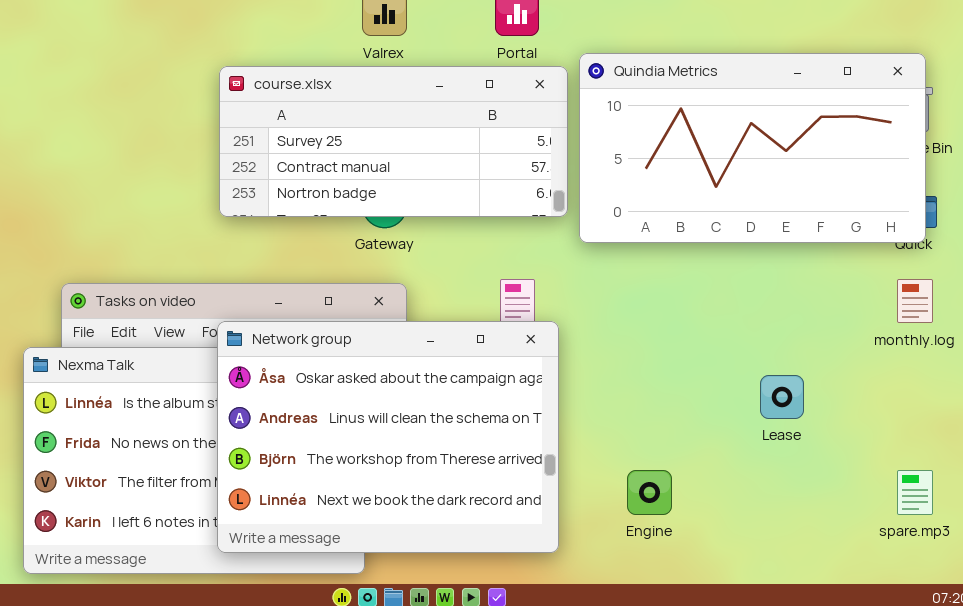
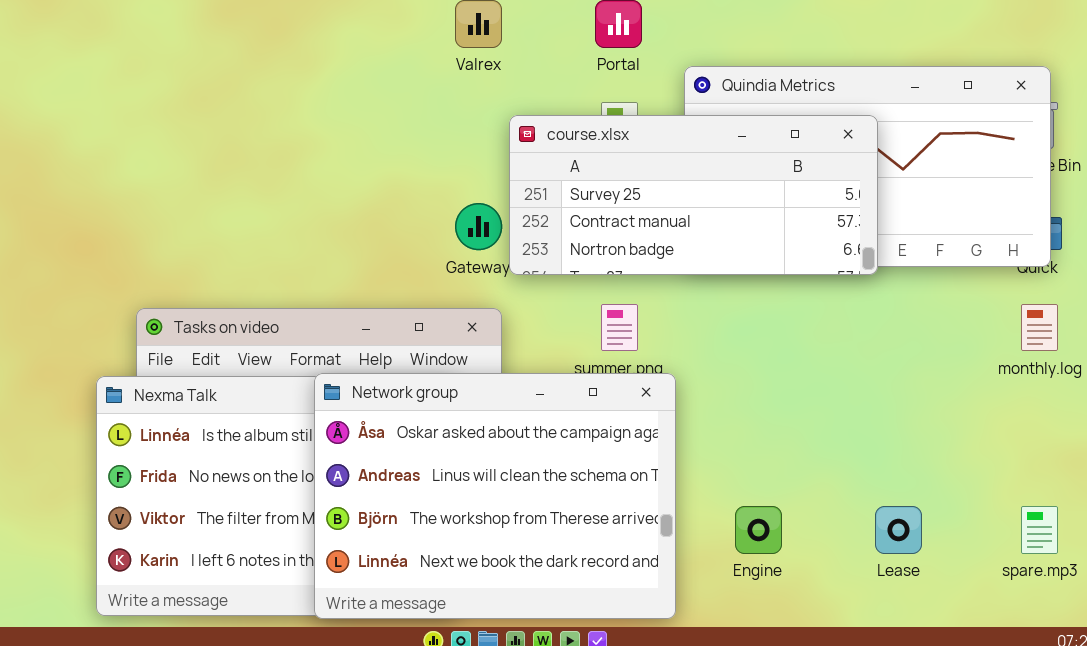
course.xlsx: [219,66,568,217] -> [509,115,878,275], moved
Network group: [217,321,559,553] -> [314,373,676,619], moved
Lease: [760,375,804,419] -> [875,506,922,554], moved

